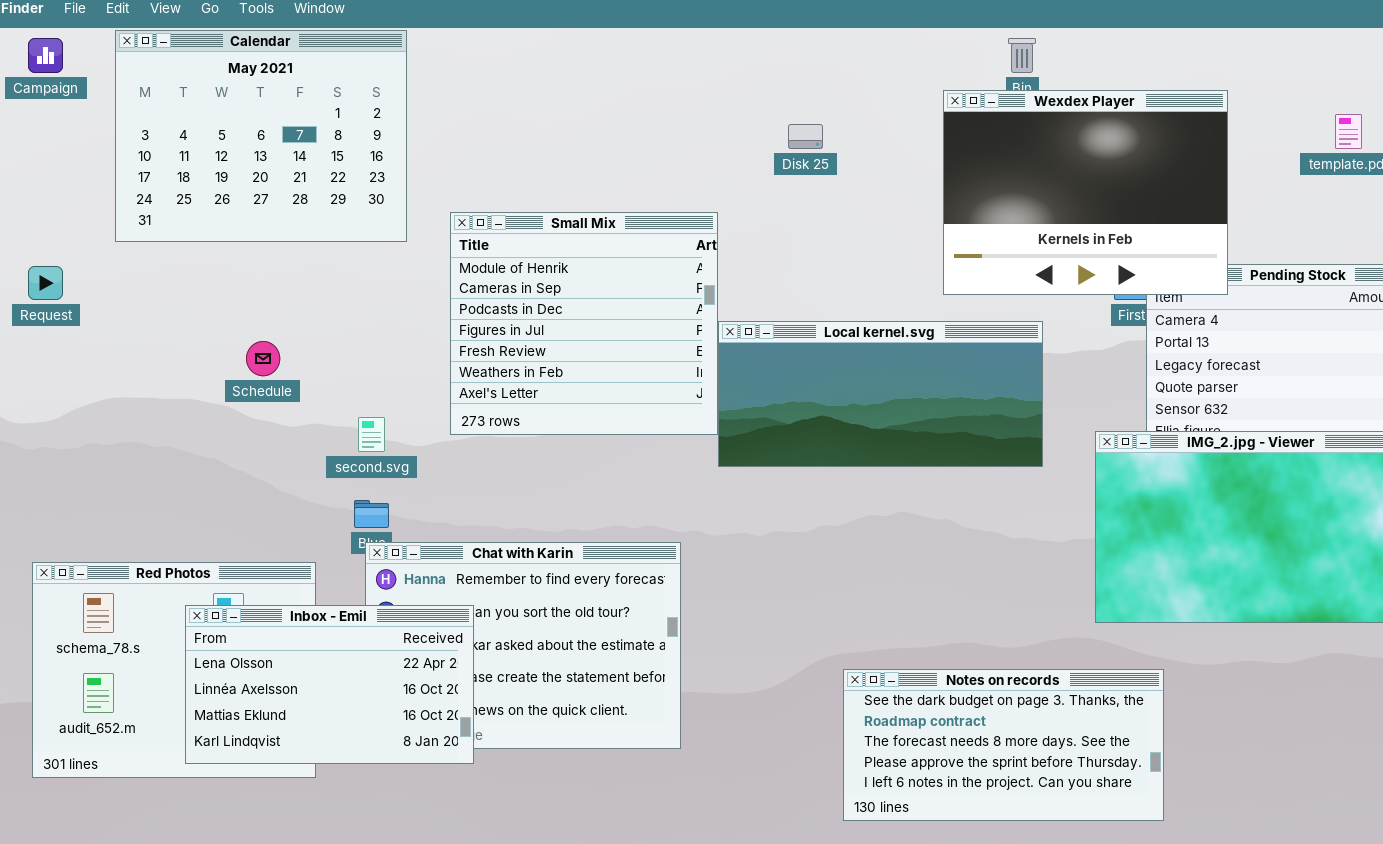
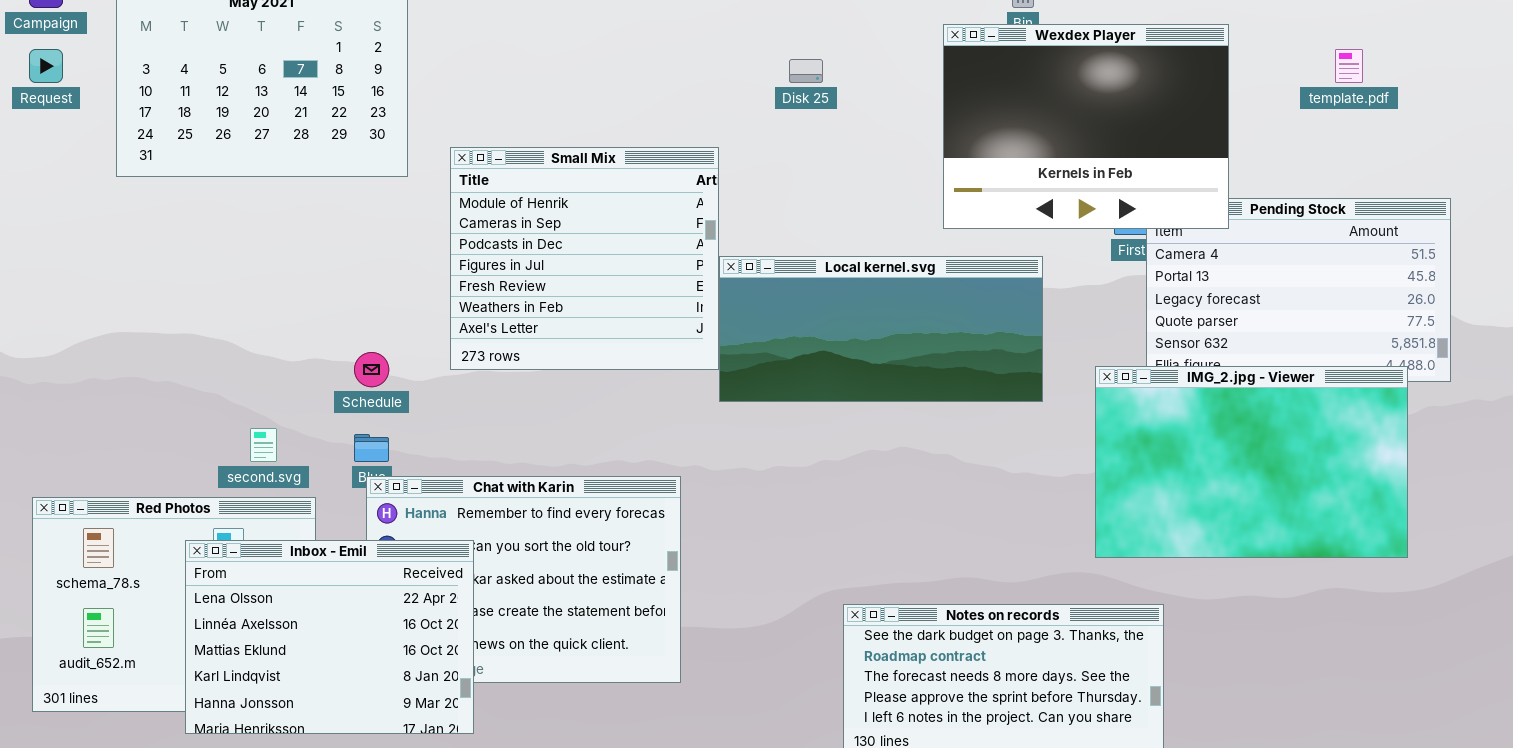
Request: [28,266,63,300] -> [29,49,63,83], moved
Schedule: [246,341,280,376] -> [354,352,389,387], moved
second.svg: [358,417,385,452] -> [250,428,277,462], moved
Inbox - Emil: [185,605,474,764] -> [185,540,474,734], resized

